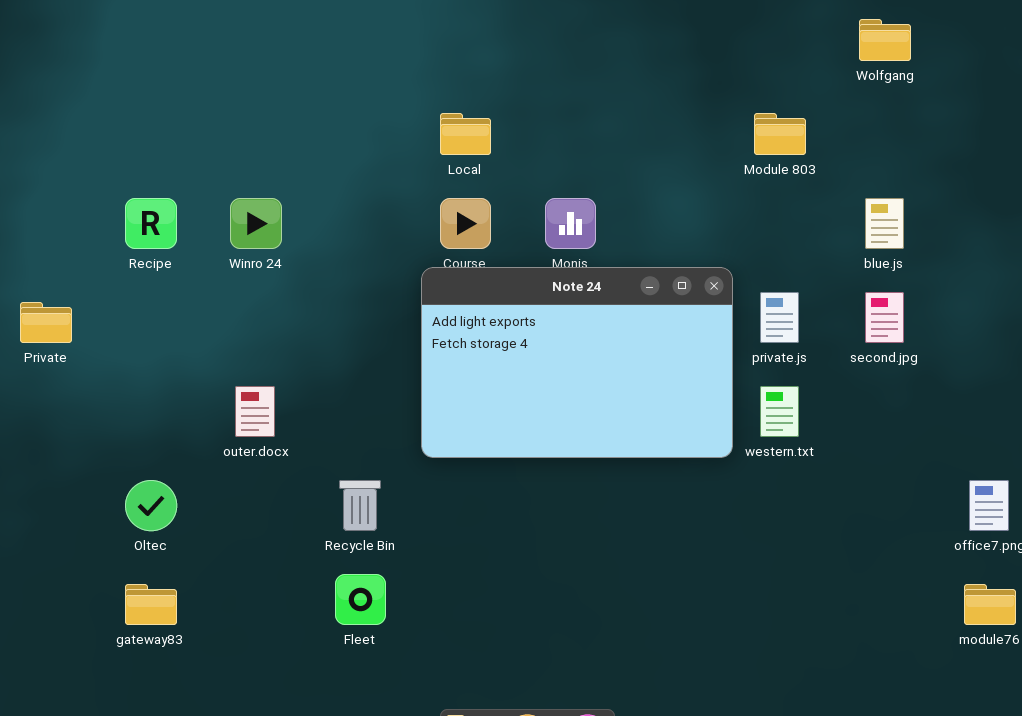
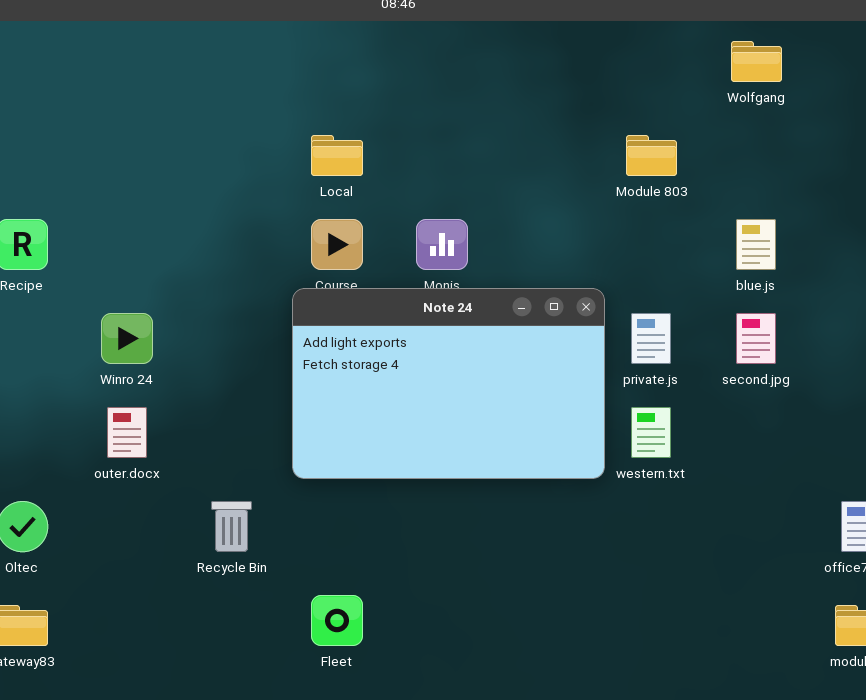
Winro 24: [230,198,282,249] -> [101,313,153,364], moved
Fleet: [335,574,386,625] -> [311,595,363,646], moved

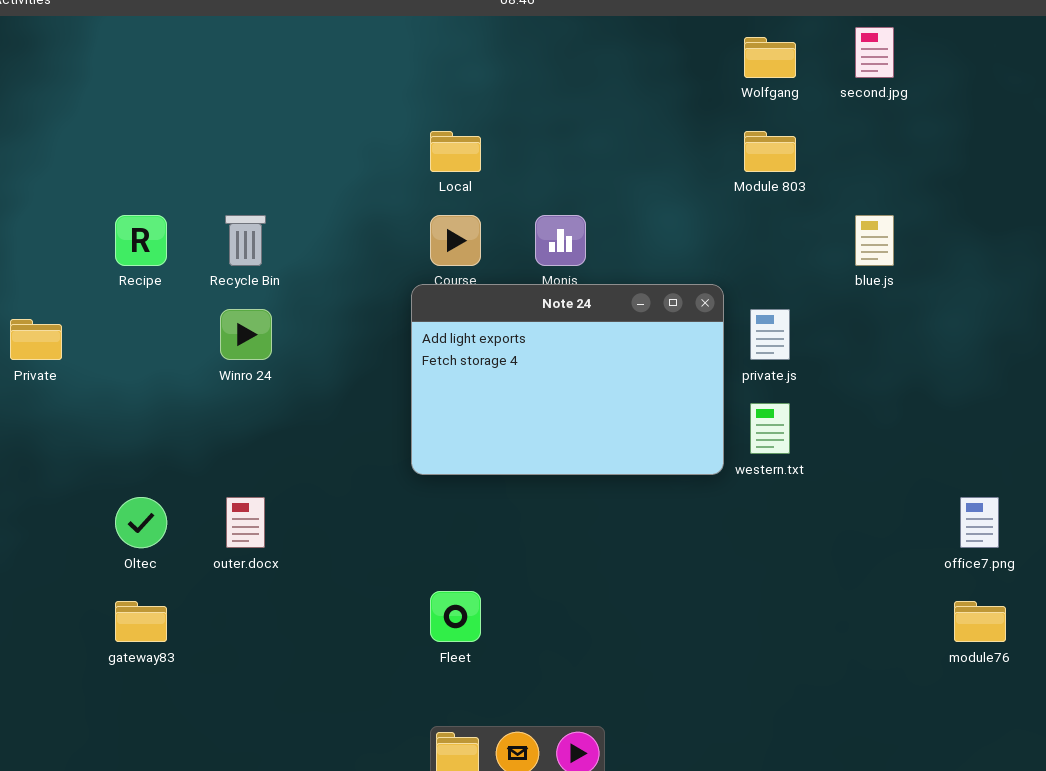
Wolfgang: [731,41,782,82] -> [744,37,796,78], moved
second.jpg: [736,313,776,364] -> [855,27,894,78], moved
outer.docx: [107,407,147,458] -> [226,497,265,548], moved
Recycle Bin: [211,501,252,552] -> [225,215,266,266], moved

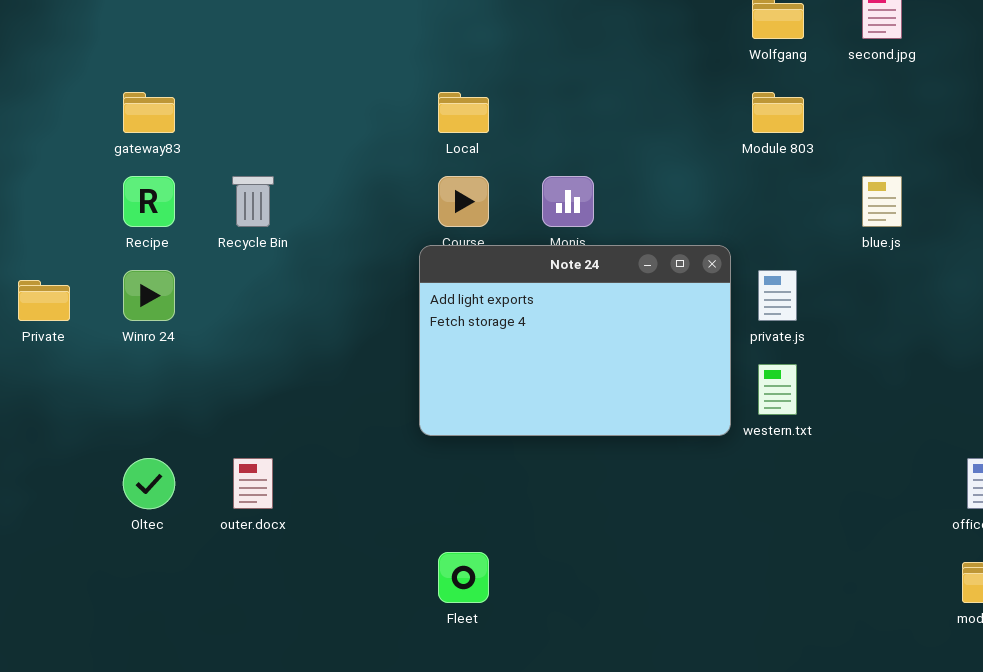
Winro 24: [220,309,272,360] -> [123,270,175,321], moved
gateway83: [115,601,167,642] -> [123,92,175,133], moved

